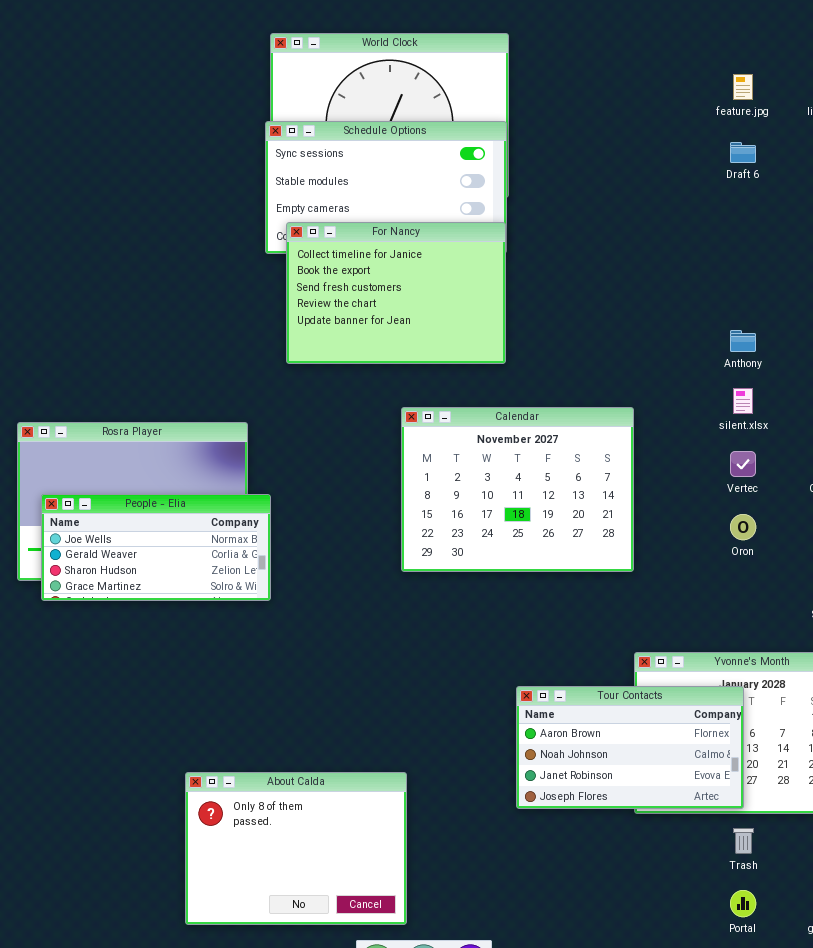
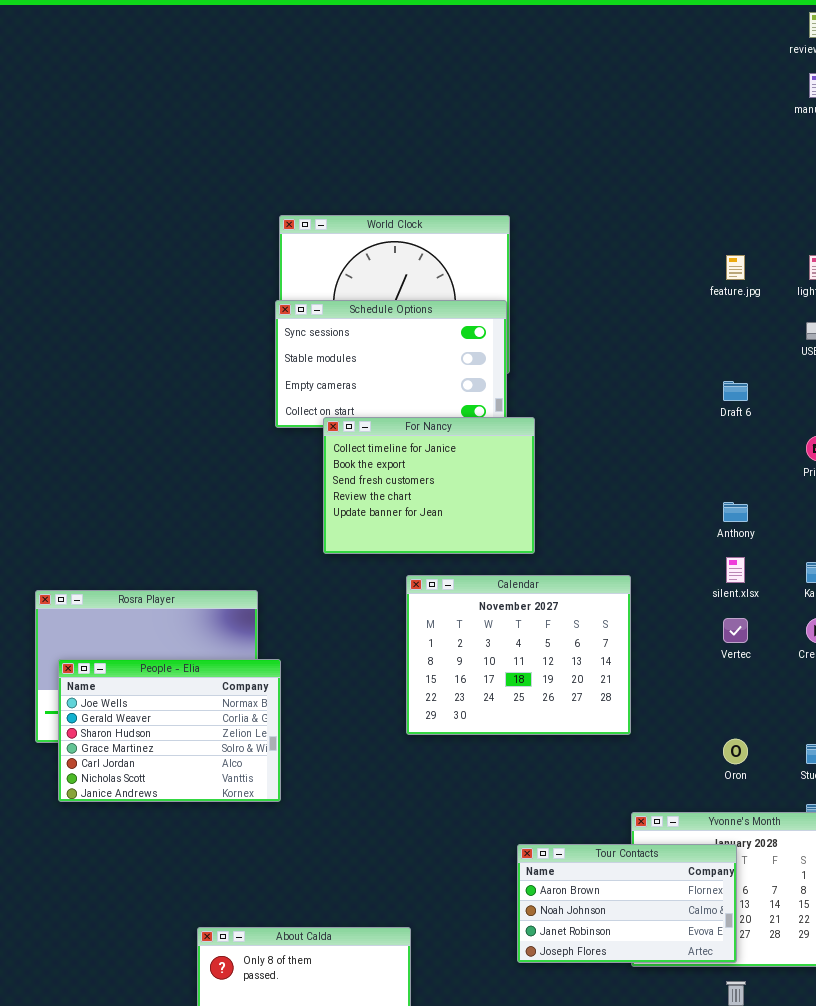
Draft 6: [730,142,756,163] -> [723,381,748,401], moved
For Nancy: [286,222,506,364] -> [323,417,535,554], moved
People - Elia: [41,494,271,601] -> [58,659,281,802], resized
Oron: [730,514,756,540] -> [723,739,748,764], moved

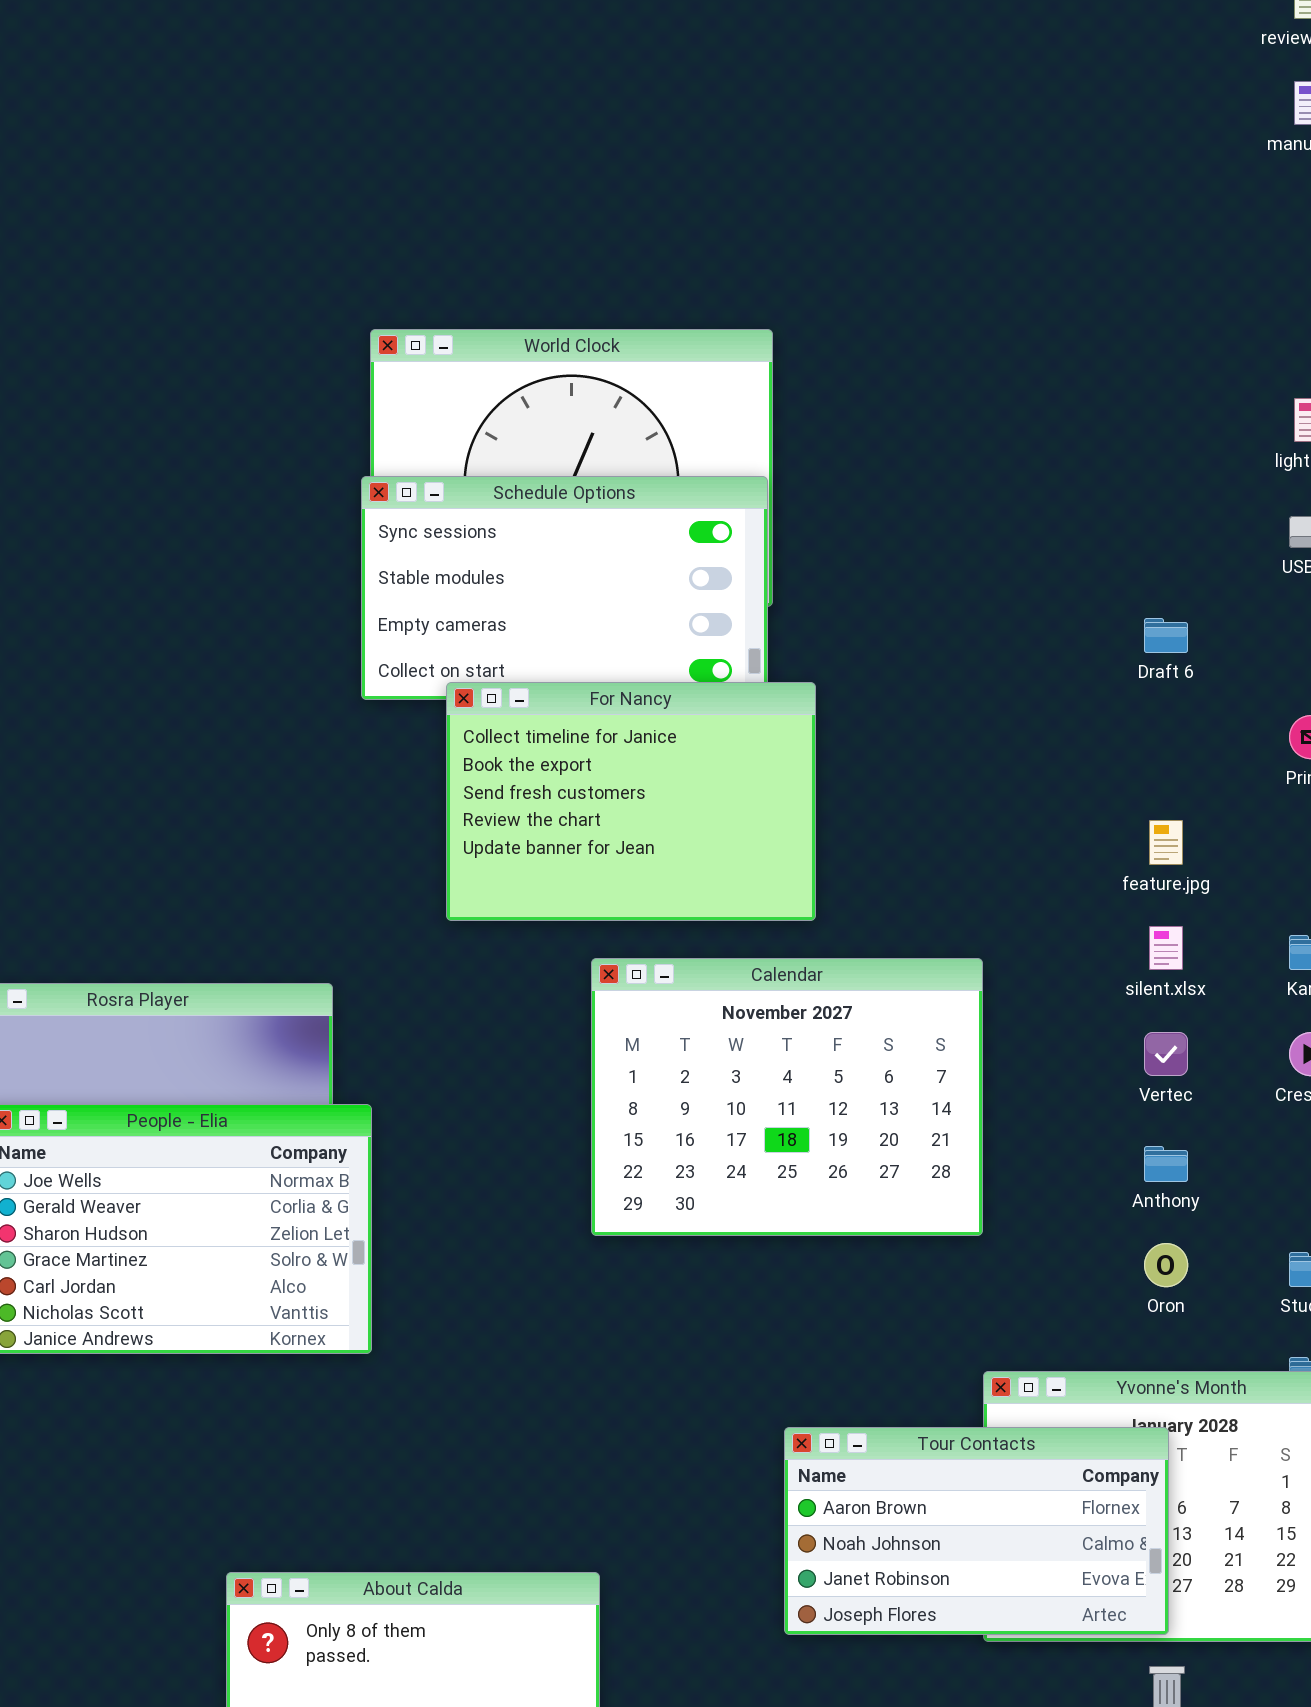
feature.jpg: [726,255,745,280] -> [1149,820,1183,865], moved
Anthony: [723,502,748,522] -> [1144,1146,1188,1182], moved

